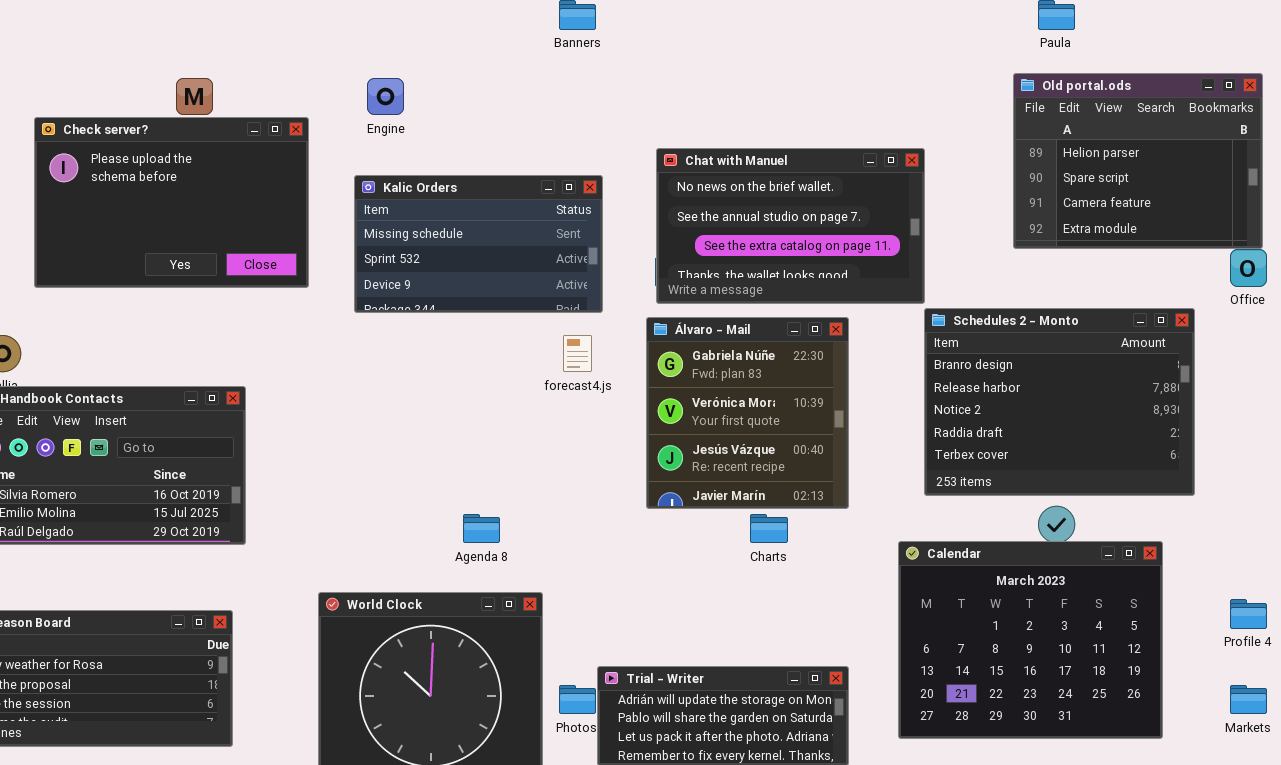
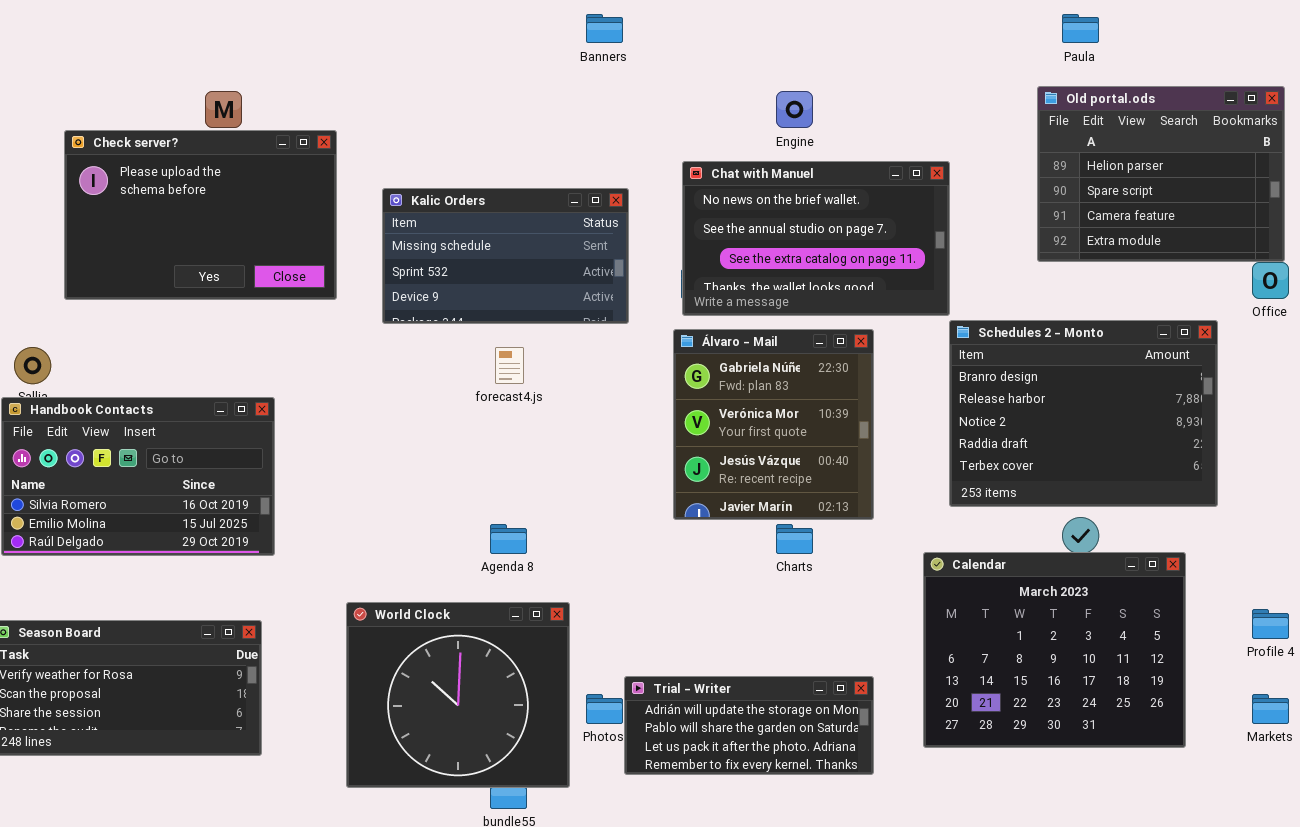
Engine: [367,78,404,115] -> [776,91,813,128], moved
forecast4.js: [563,335,592,372] -> [495,347,524,384], moved

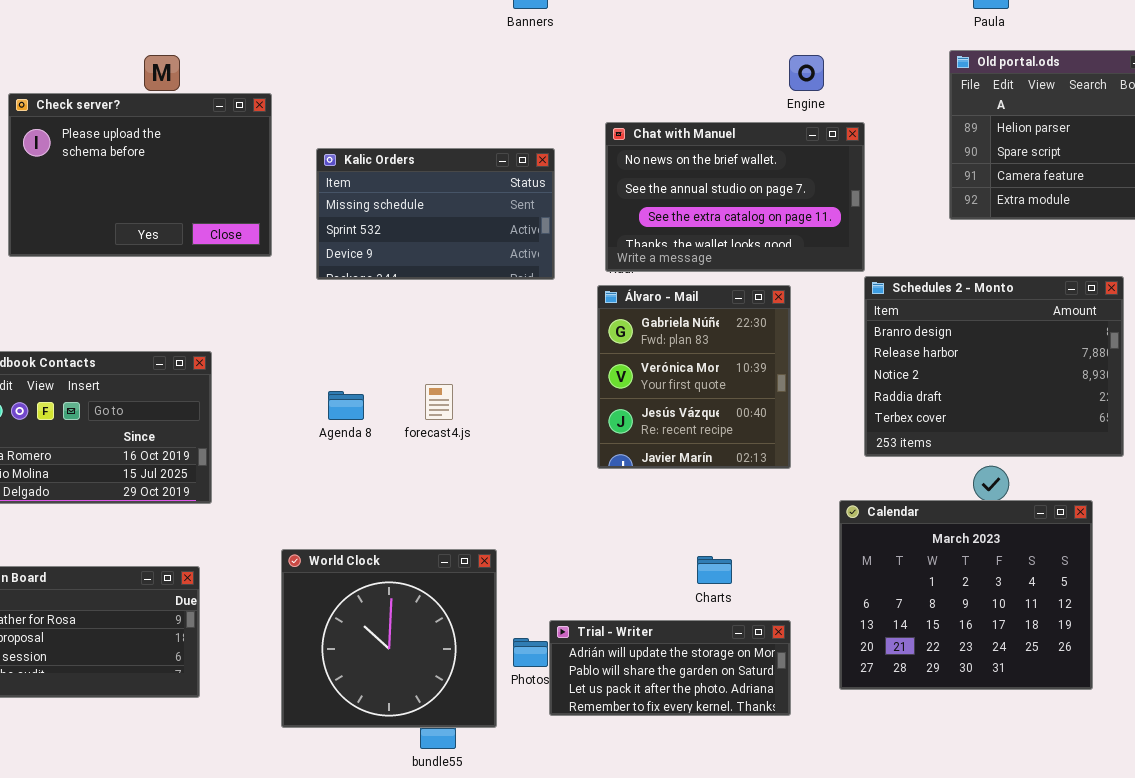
Engine: [776,91,813,128] -> [789,55,824,91], moved
forecast4.js: [495,347,524,384] -> [425,384,453,420], moved
Agenda 8: [490,524,527,554] -> [328,391,364,420], moved
Charts: [776,524,813,554] -> [697,556,732,584], moved

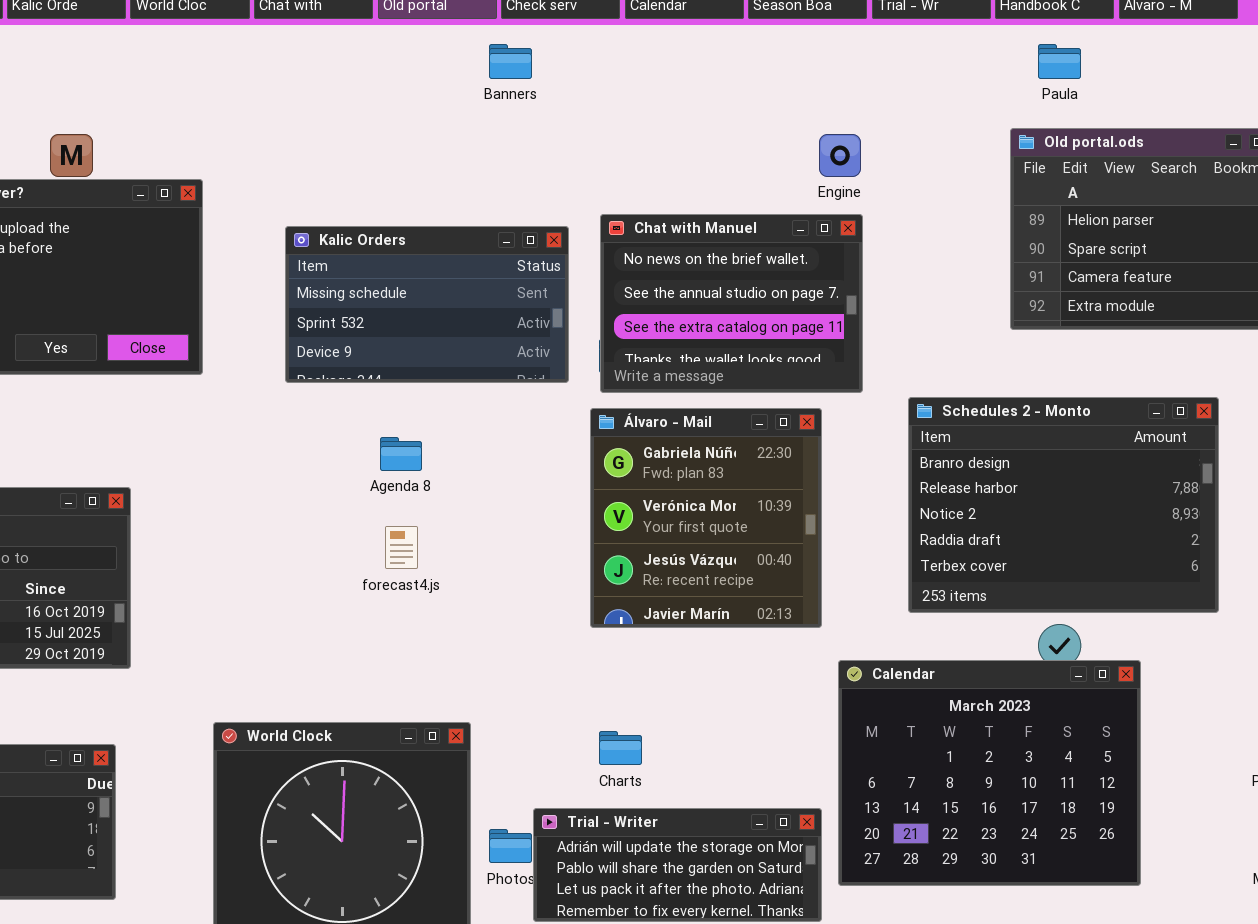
Chat with Manuel: [605,122,865,272] -> [600,214,863,393], resized
Kalic Orders: [316,148,555,280] -> [285,226,569,383], moved
Agenda 8: [328,391,364,420] -> [380,437,422,471], moved
Calendar: [839,500,1093,690] -> [838,660,1141,886], moved
Charts: [697,556,732,584] -> [599,731,642,765], moved

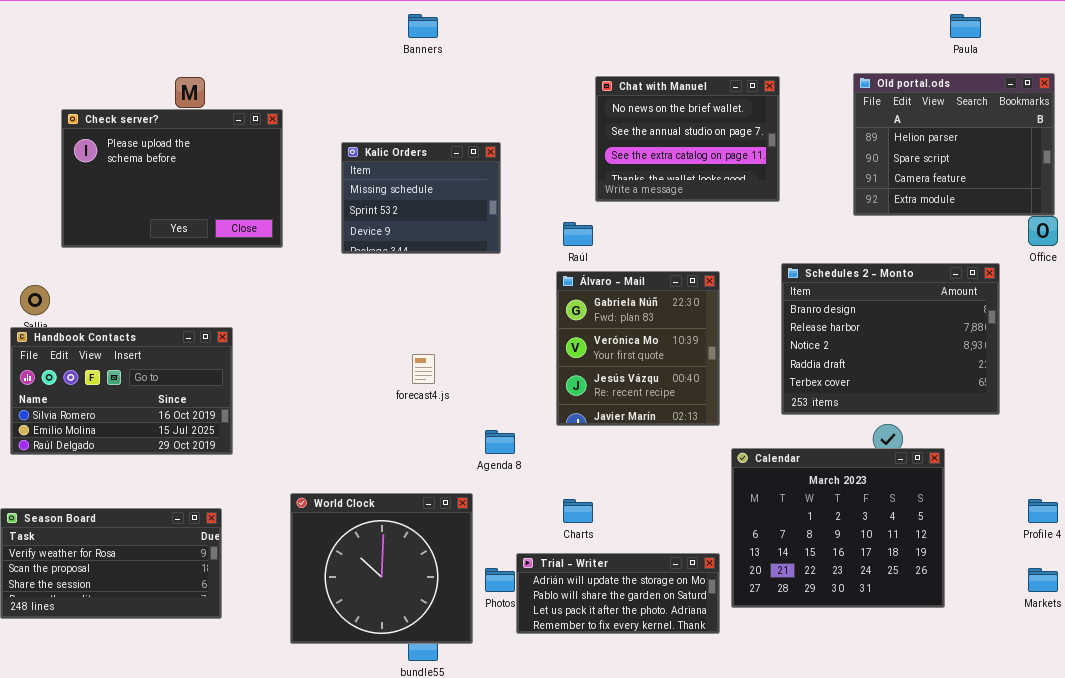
Banners: [489,44,532,79] -> [408,14,438,38], moved
Paula: [1038,44,1081,79] -> [950,14,981,38], moved
Chat with Manuel: [600,214,863,393] -> [595,76,780,202], moved
Kalic Orders: [285,226,569,383] -> [341,142,501,254], resized
Agenda 8: [380,437,422,471] -> [485,430,515,454], moved

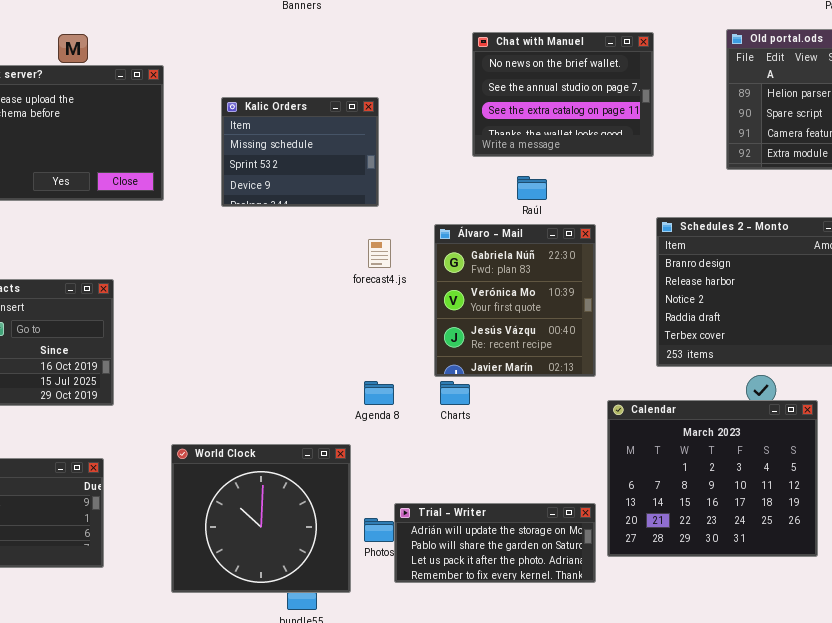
Raúl: [563,222,593,246] -> [517,176,547,200], moved
forecast4.js: [412,354,435,384] -> [368,239,391,268], moved
Charts: [563,499,593,523] -> [440,381,470,405], moved

